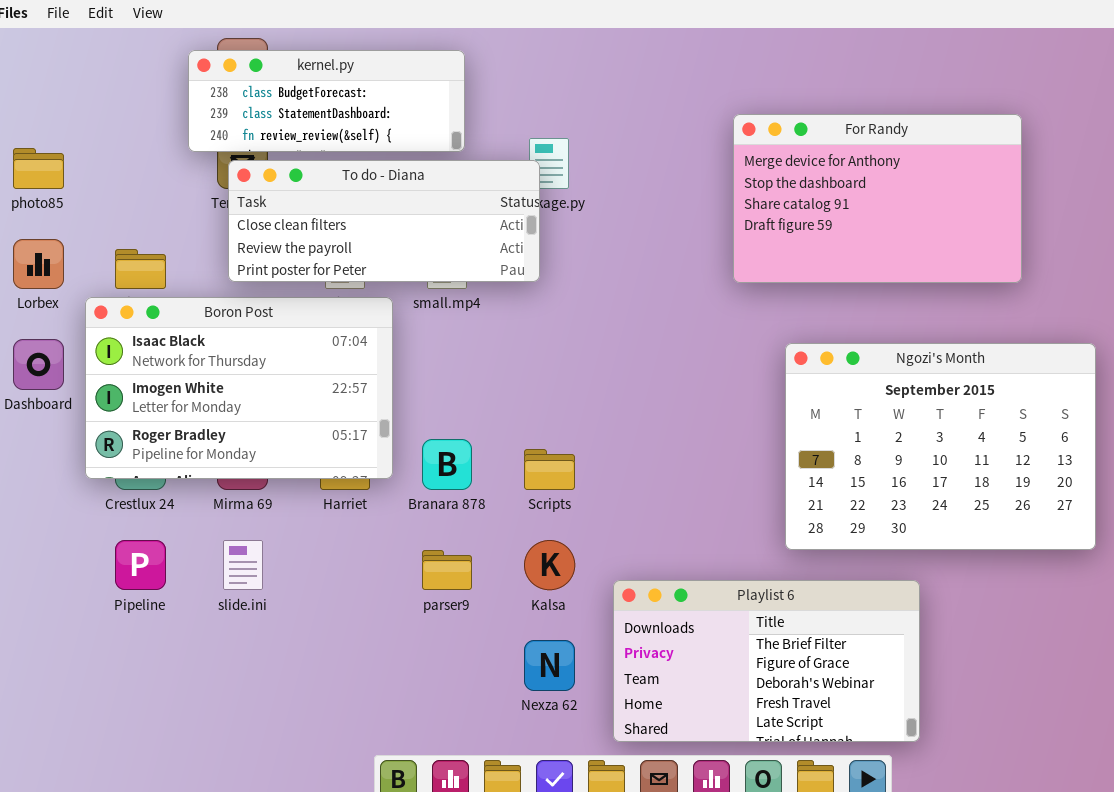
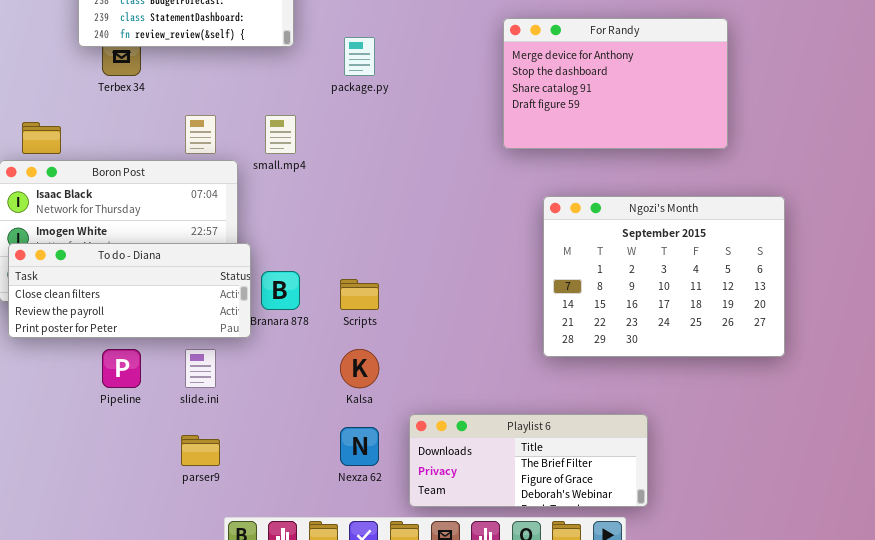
To do - Diana: [228,160,540,282] -> [8,243,251,338], moved
Pipeline: [115,540,166,590] -> [102,349,141,388], moved
slide.ini: [223,540,263,590] -> [185,349,216,388], moved
parser9: [422,550,472,590] -> [181,435,220,466], moved
Playlist 6: [613,580,920,742] -> [409,414,648,507], resized

